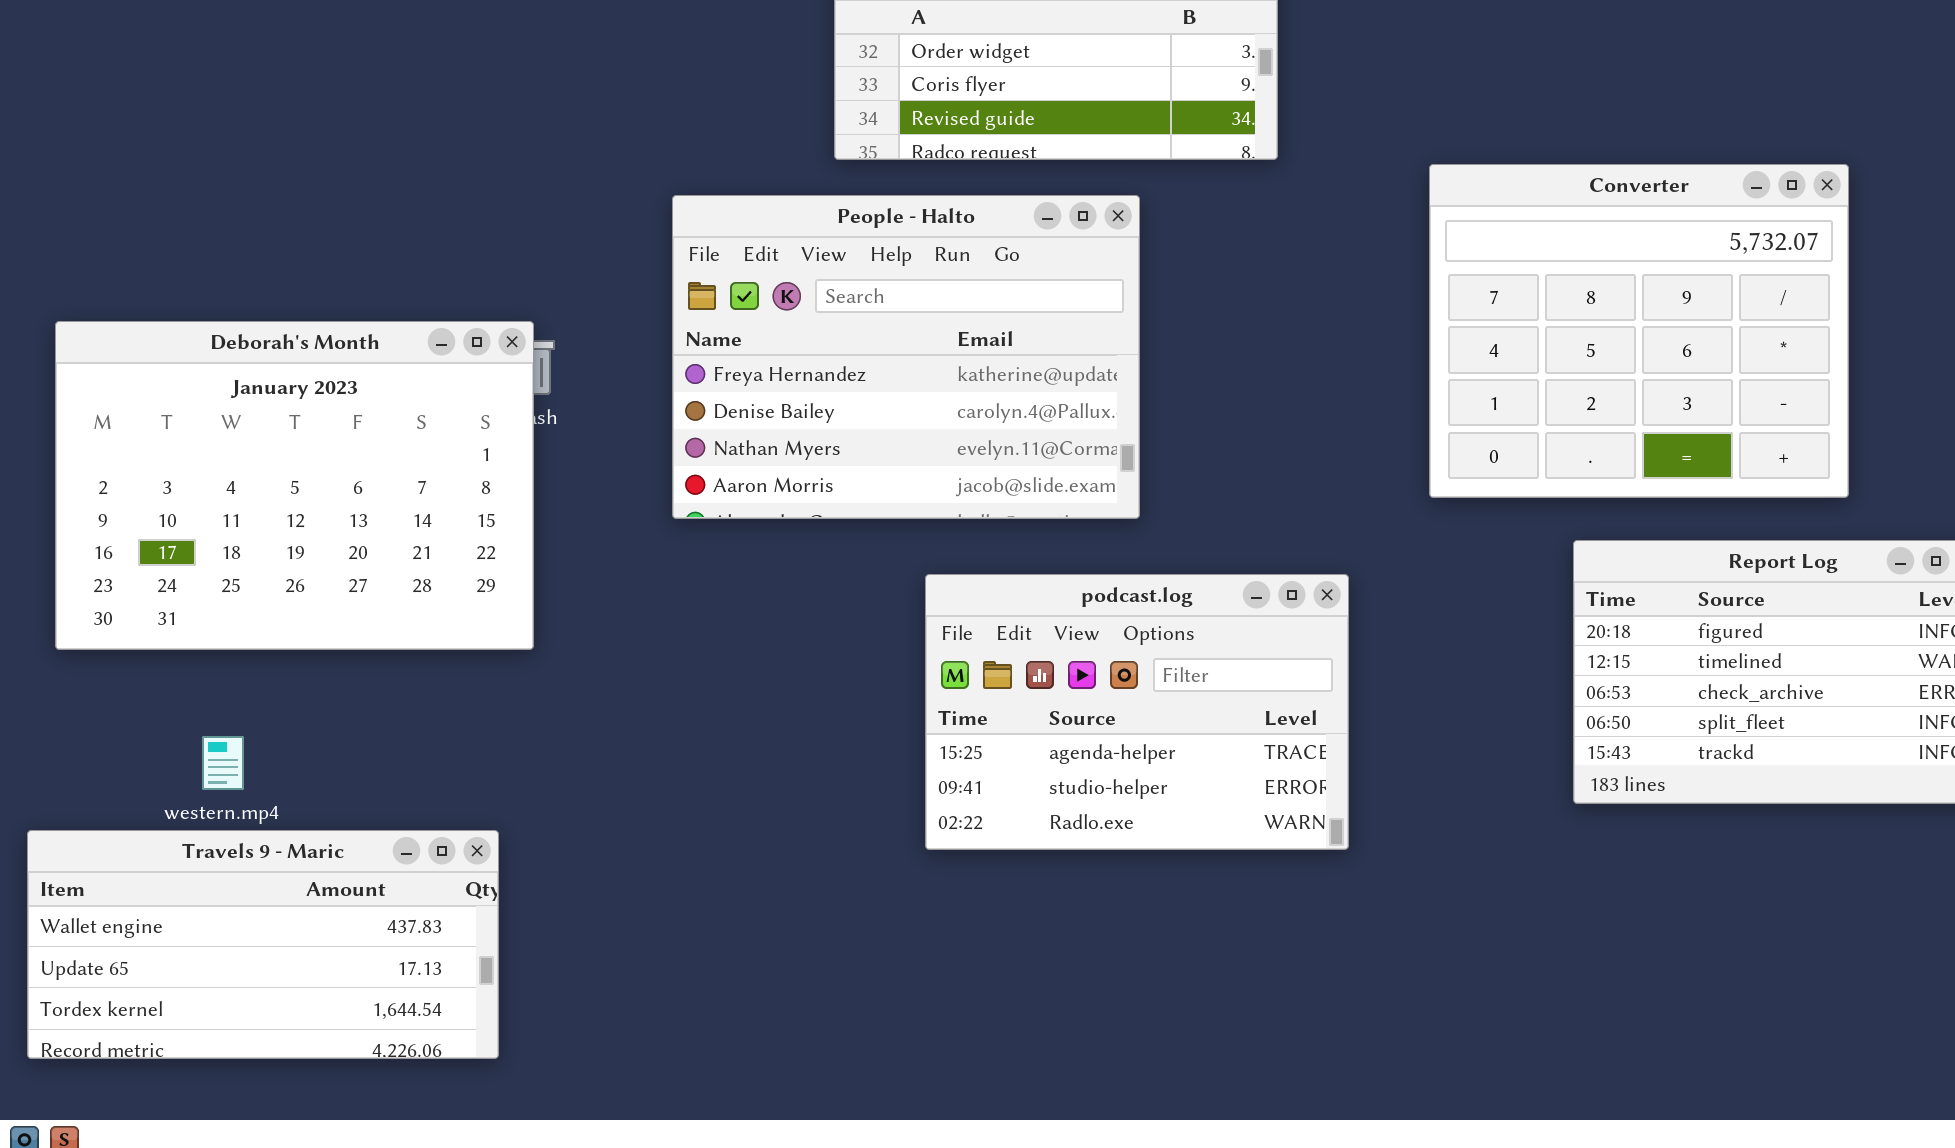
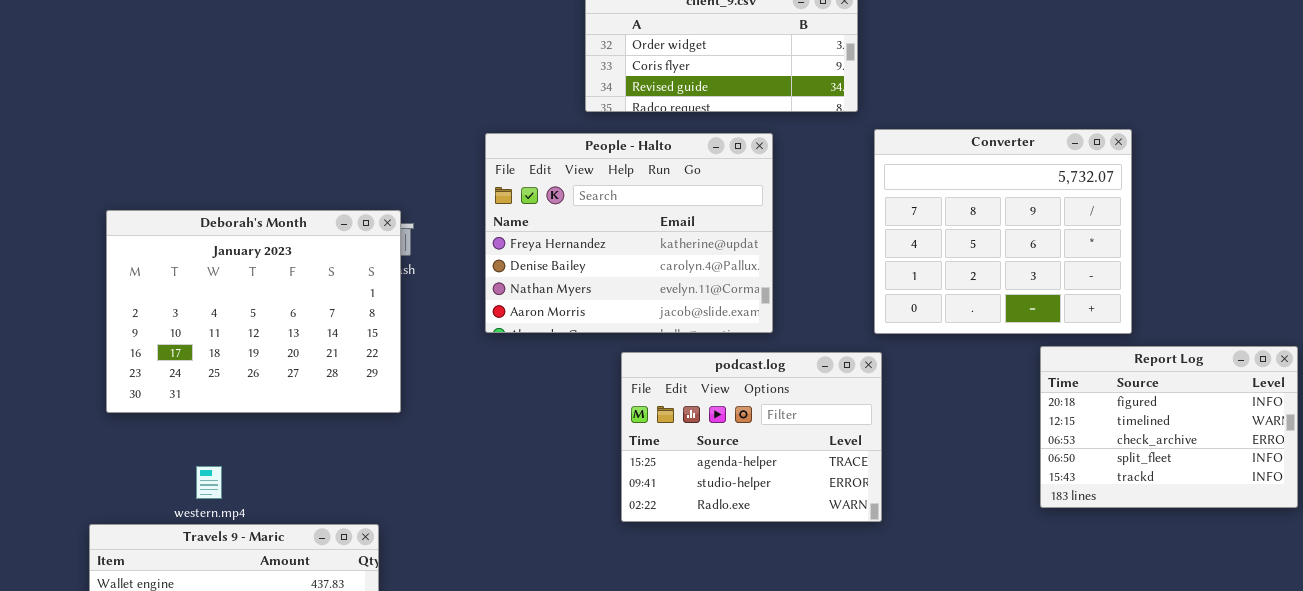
Converter: [1429,164,1849,498] -> [874,129,1132,334], moved
podcast.log: [925,574,1349,850] -> [621,352,882,522], moved

